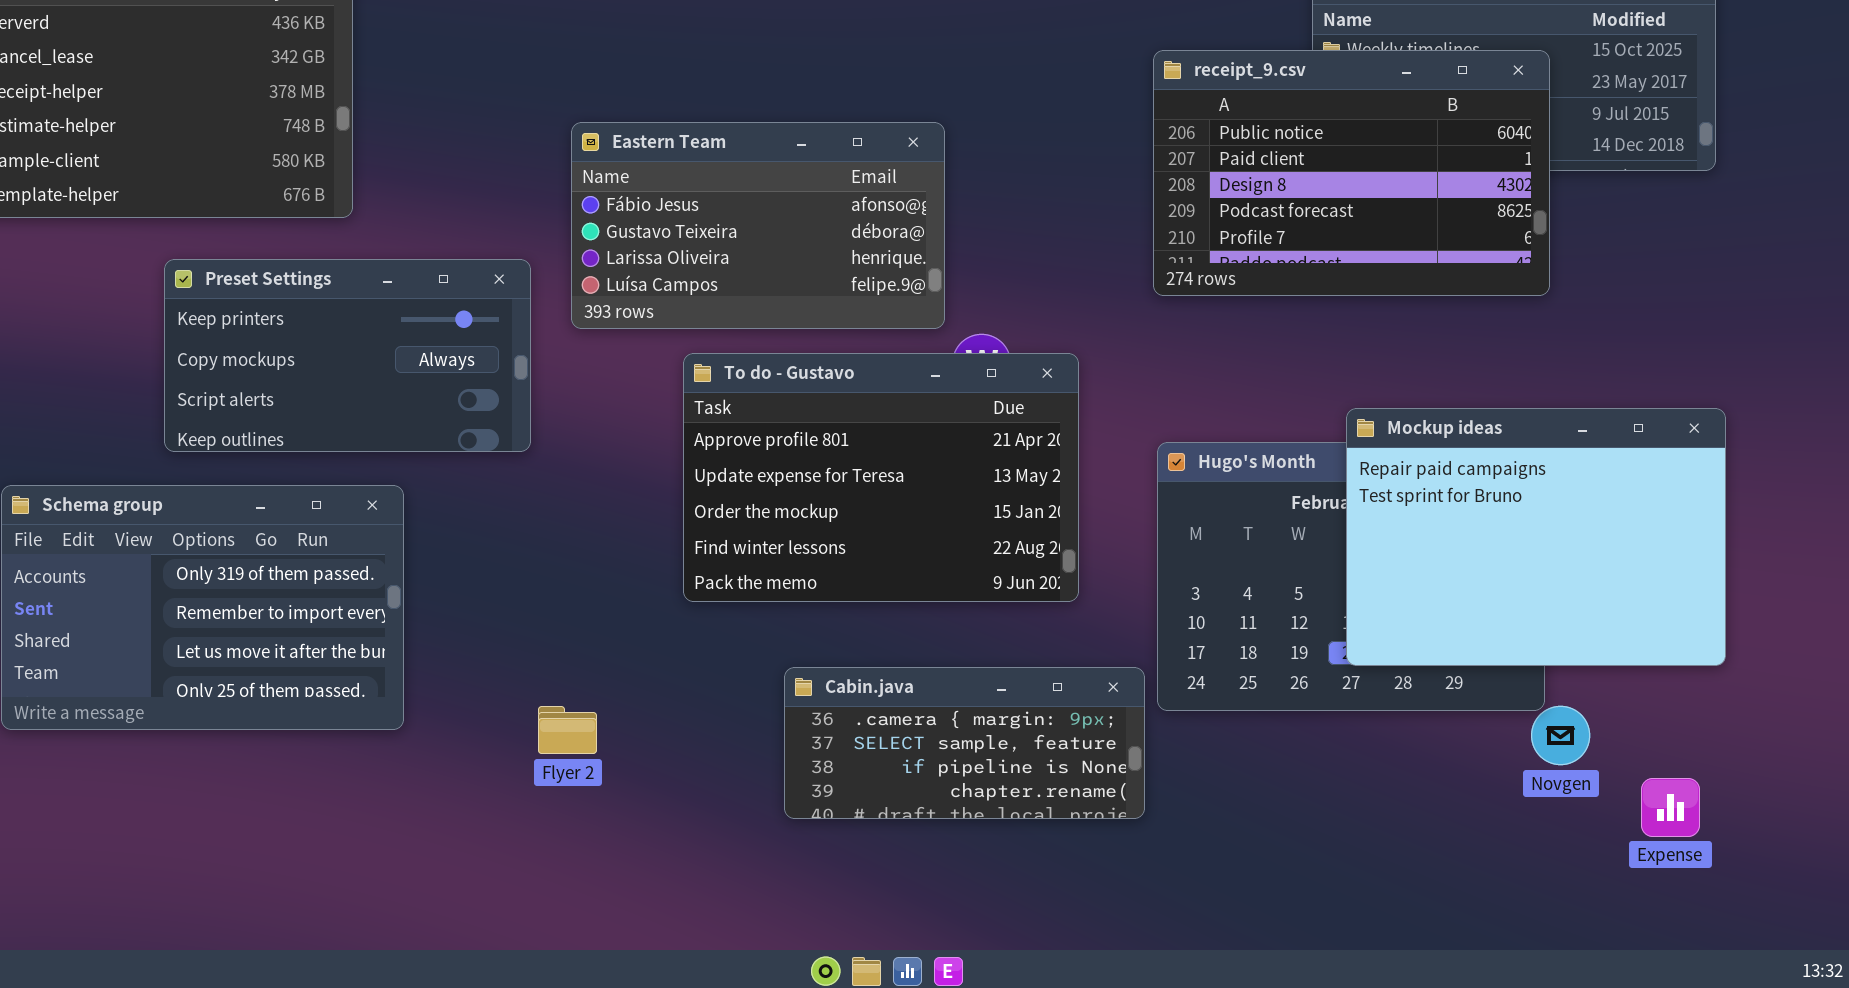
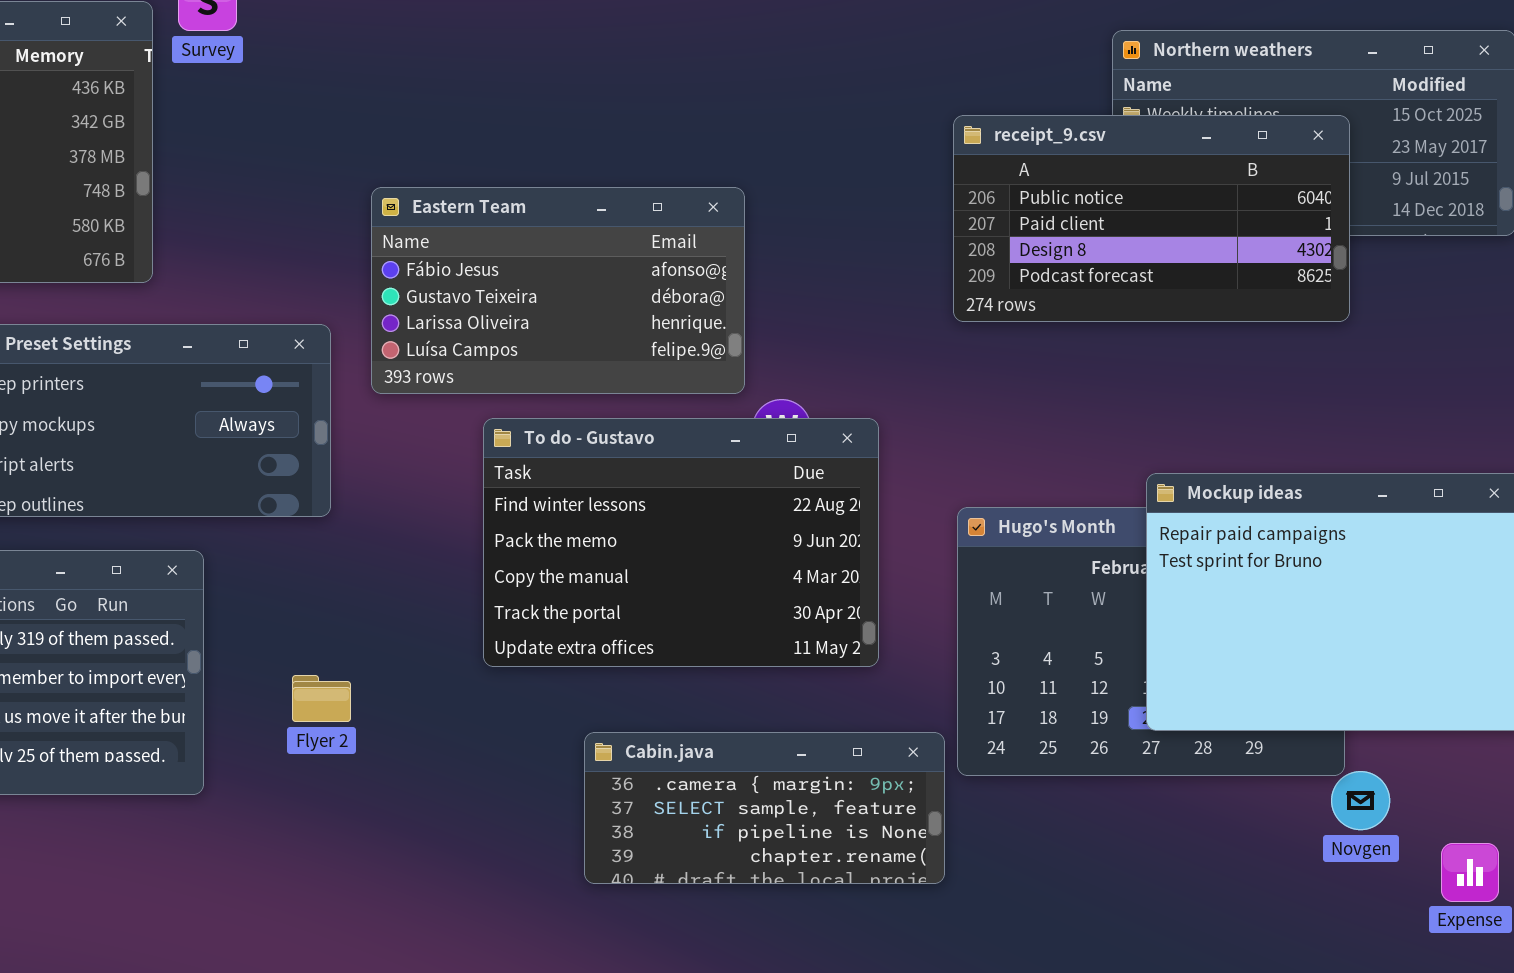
receipt_9.csv: [1153,50,1550,296] -> [953,115,1350,322], resized
To do - Gustavo: [683,353,1079,602] -> [483,418,879,667], scrolled down 3 rows
Flyer 2: [538,706,597,754] -> [292,675,351,722], moved

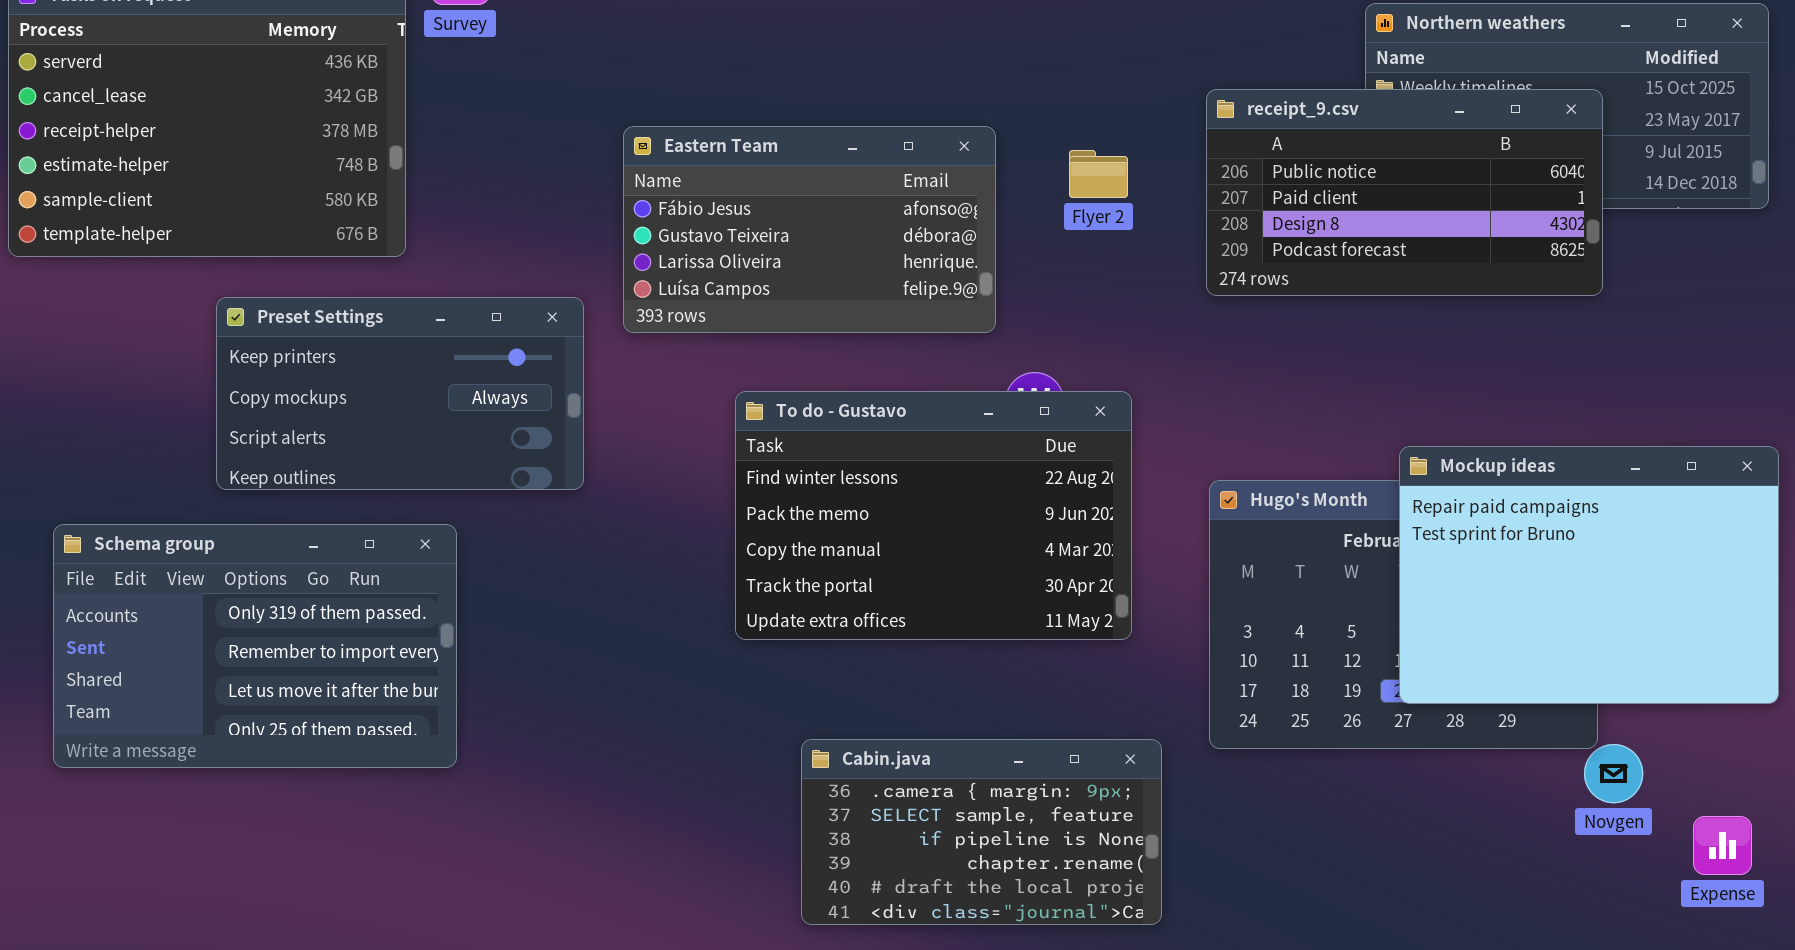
Eastern Team: [371,187,745,394] -> [623,126,996,333], moved
Flyer 2: [292,675,351,722] -> [1069,150,1128,198], moved
Cabin.java: [584,732,945,884] -> [801,739,1162,925], moved, resized

